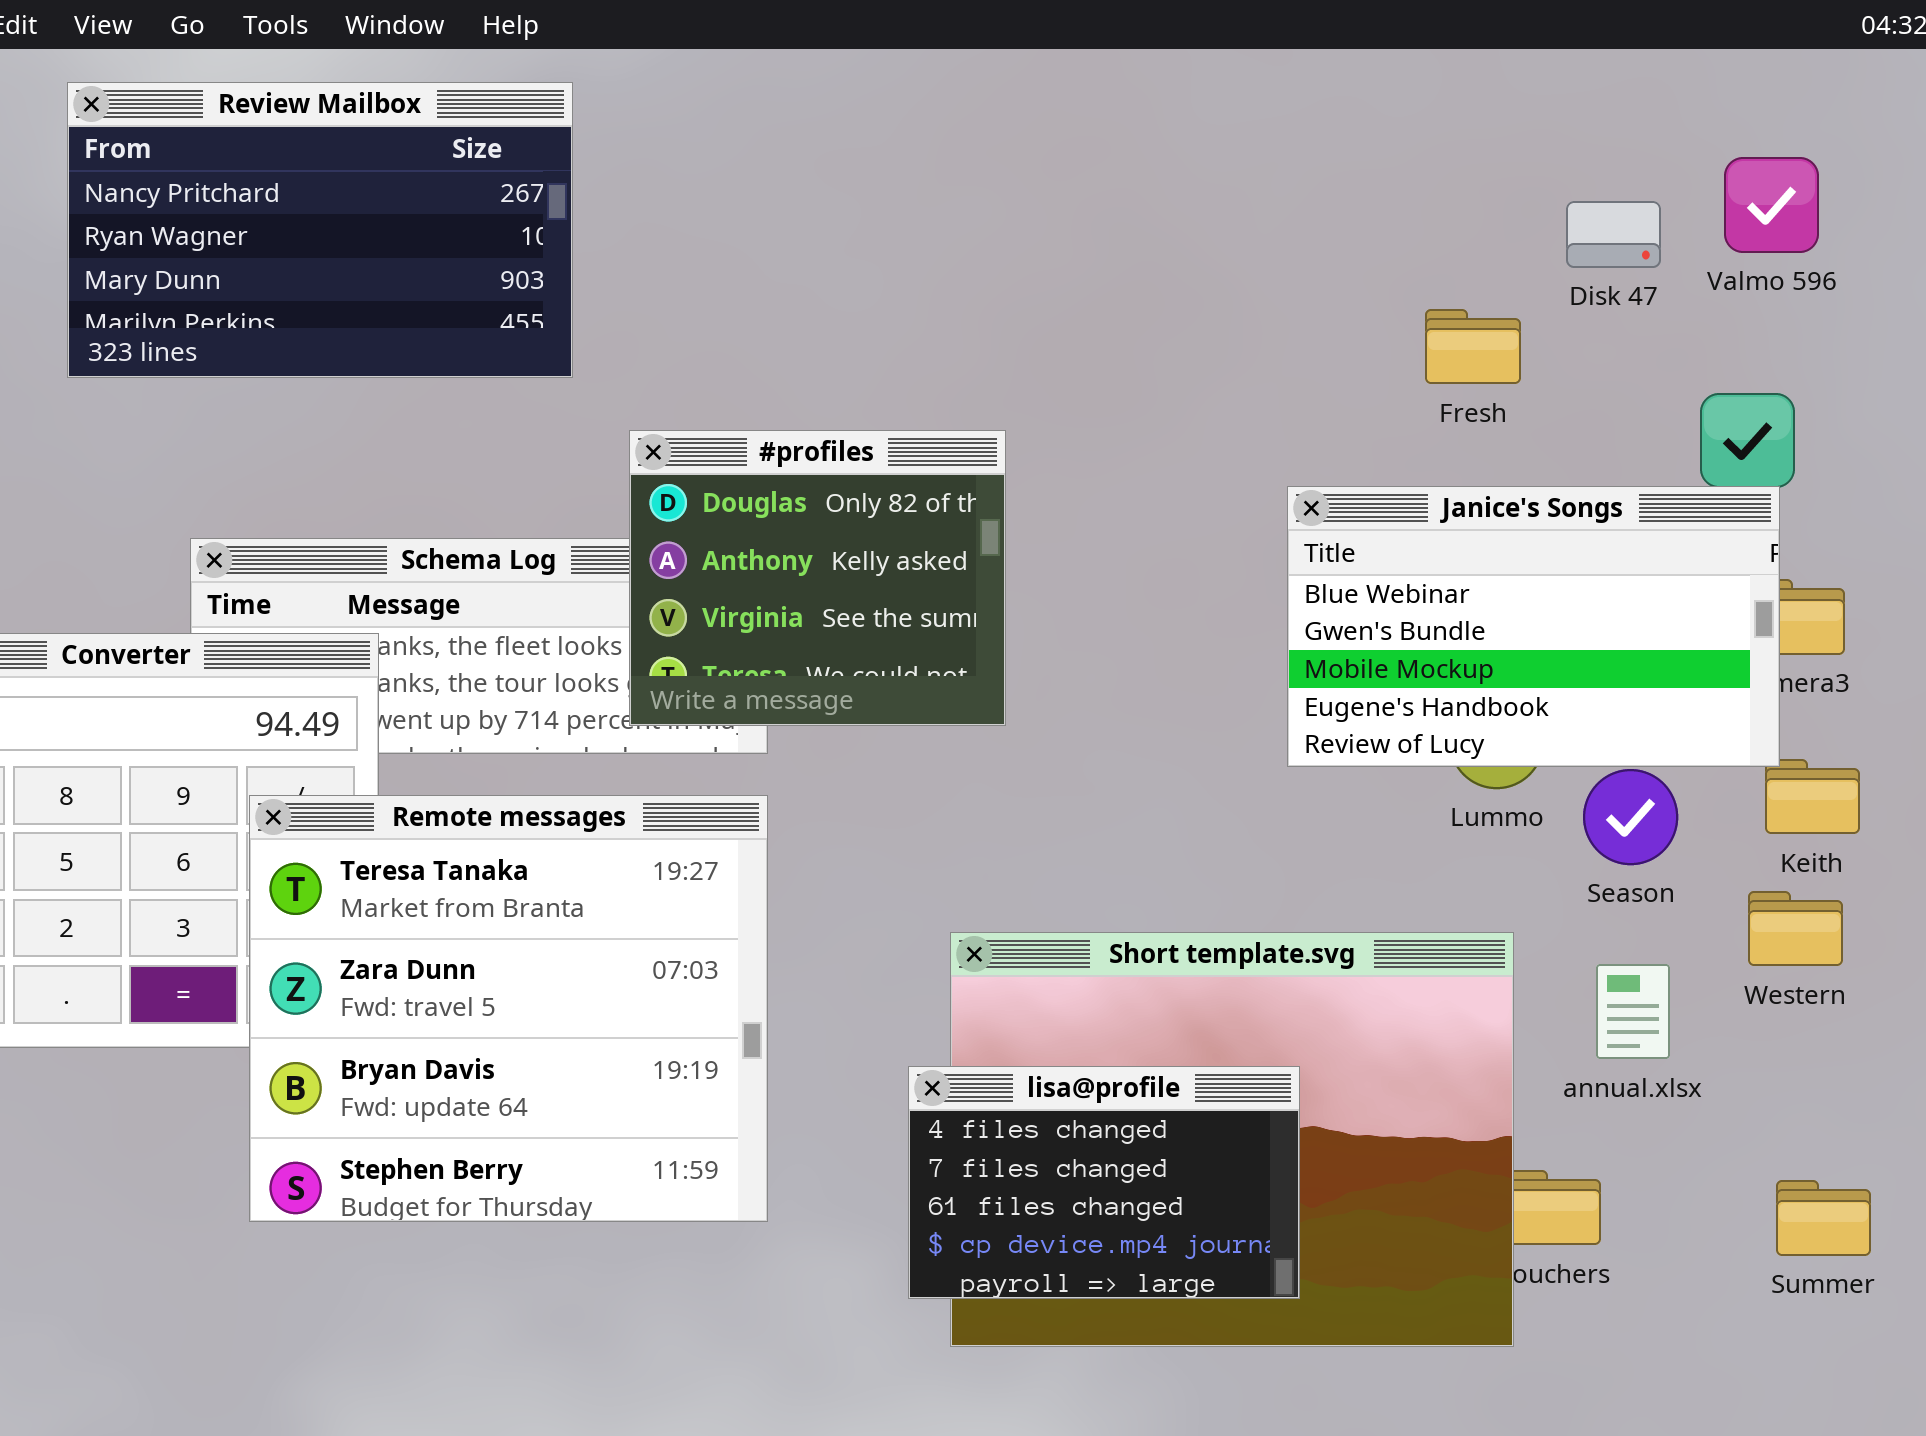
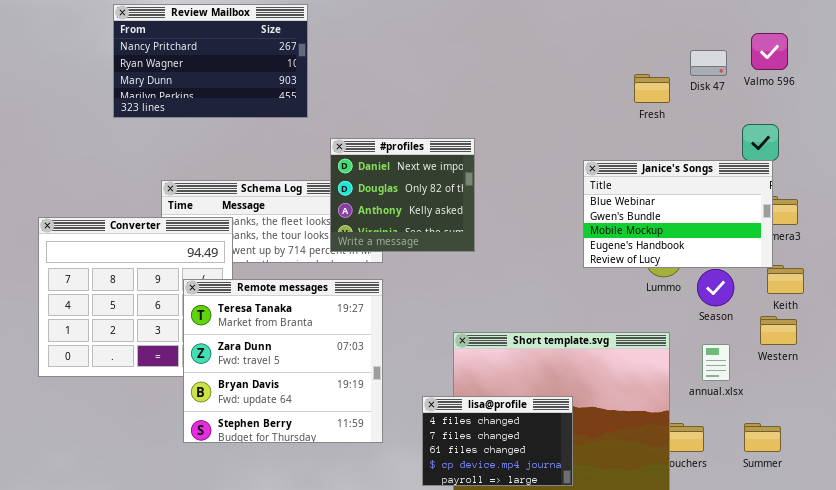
Fresh: [1425,309,1521,384] -> [634,74,670,103], moved
#profiles: [629,430,1006,726] -> [330,138,475,252], scrolled up 1 row
lisa@profile: [908,1066,1300,1299] -> [422,396,573,486], moved
Summer: [1776,1180,1871,1256] -> [744,423,781,452], moved

